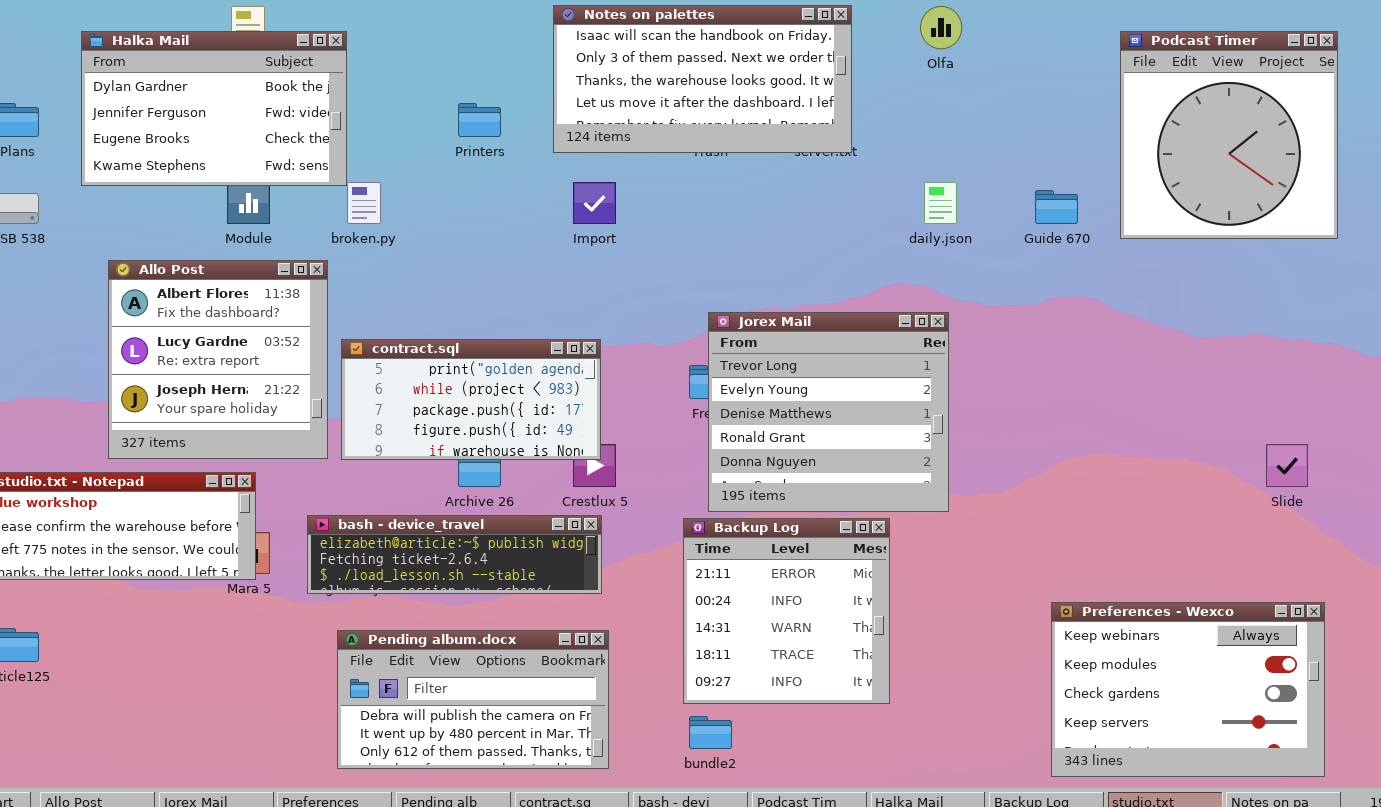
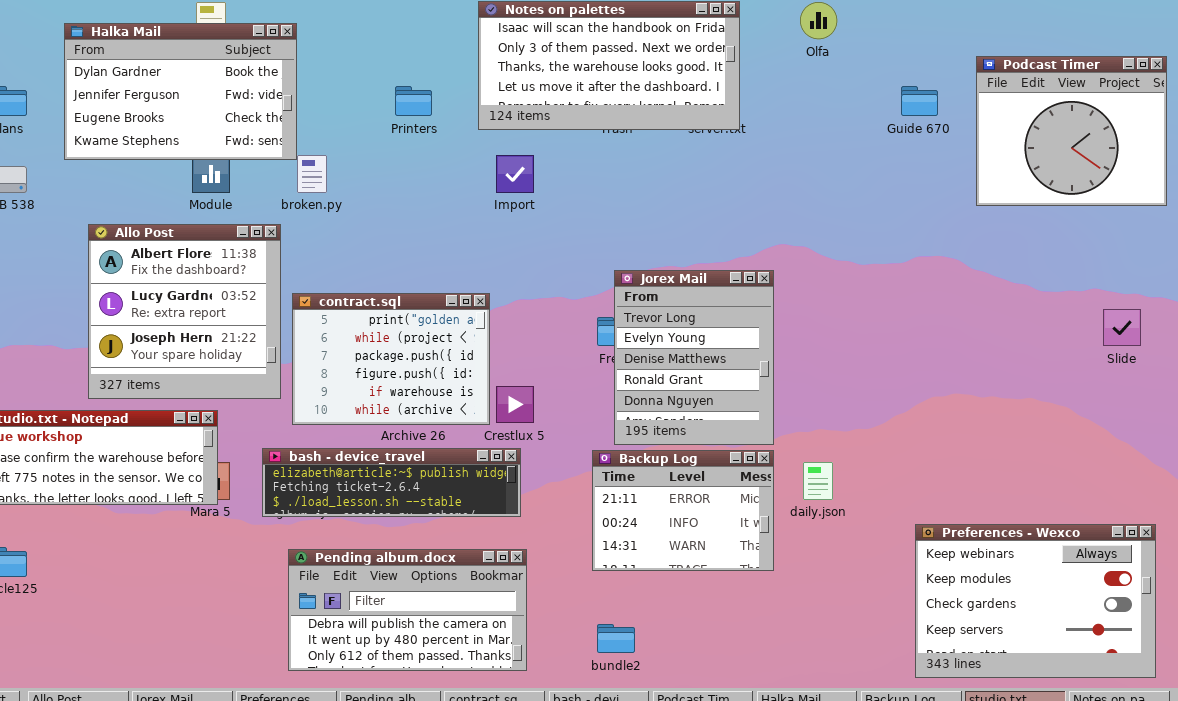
Podcast Timer: [1120,31,1338,239] -> [976,56,1167,206], resized
daily.json: [924,182,957,224] -> [803,462,833,500], moved
Guide 670: [1035,190,1078,224] -> [901,86,938,116], moved
Jorex Mail: [708,312,949,512] -> [614,270,774,445], resized
contract.sql: [341,339,601,460] -> [292,293,490,425], resized
Slide: [1266,444,1308,487] -> [1103,309,1141,346], moved
Backup Log: [683,518,890,704] -> [592,450,774,571], resized

